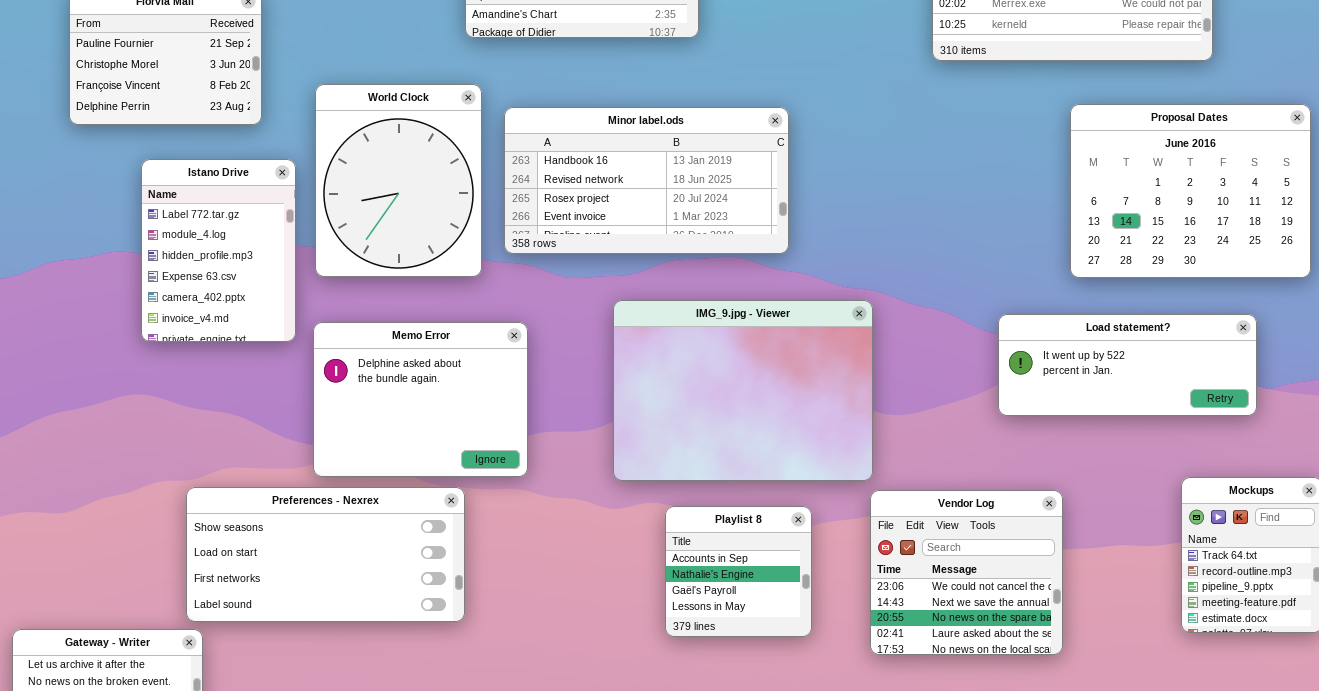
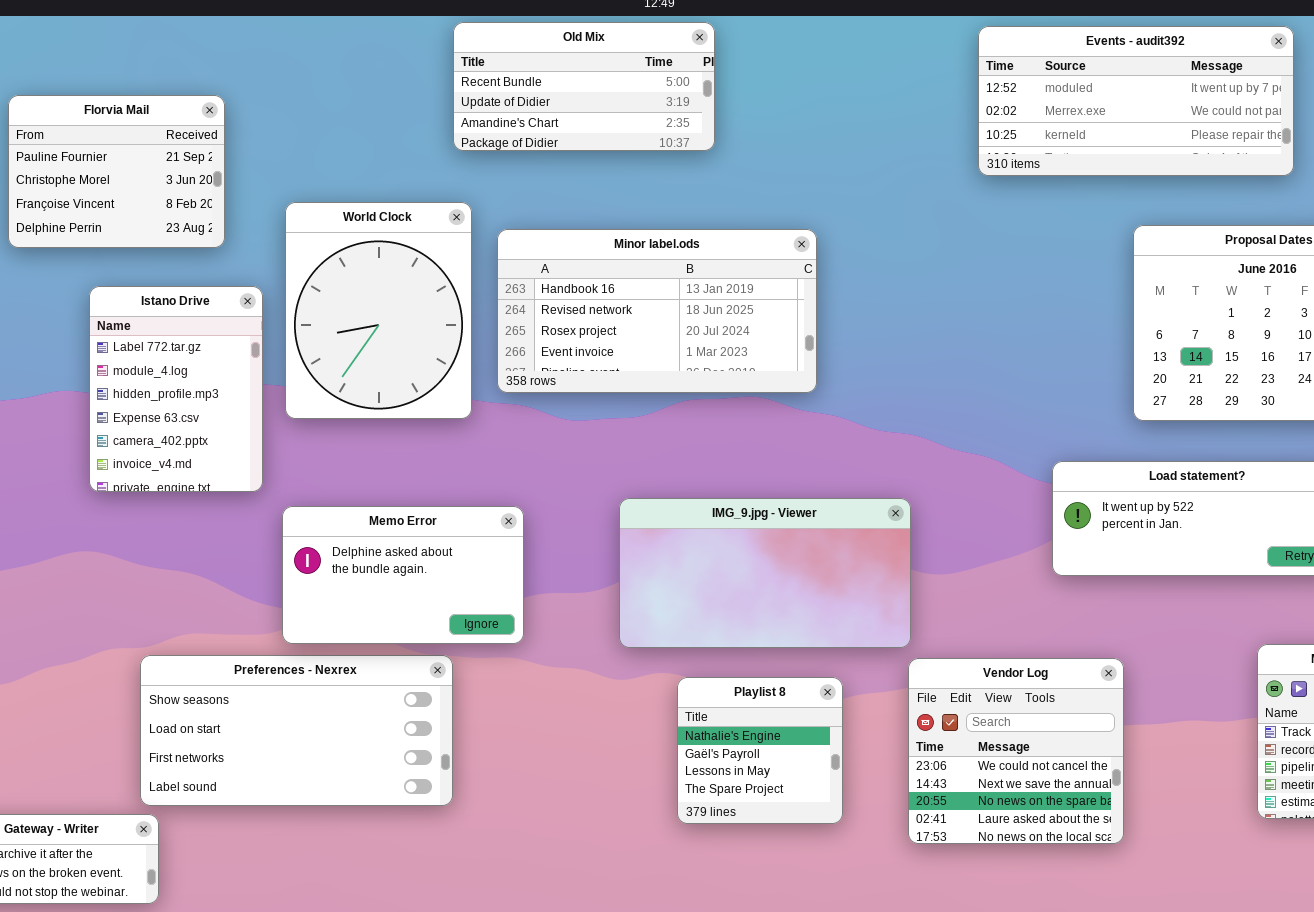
IMG_9.jpg - Viewer: [613,300,873,481] -> [619,498,911,648], resized
Memo Error: [313,322,528,477] -> [282,506,524,644], resized
Playlist 8: [665,506,812,637] -> [677,677,843,824], scrolled down 1 row

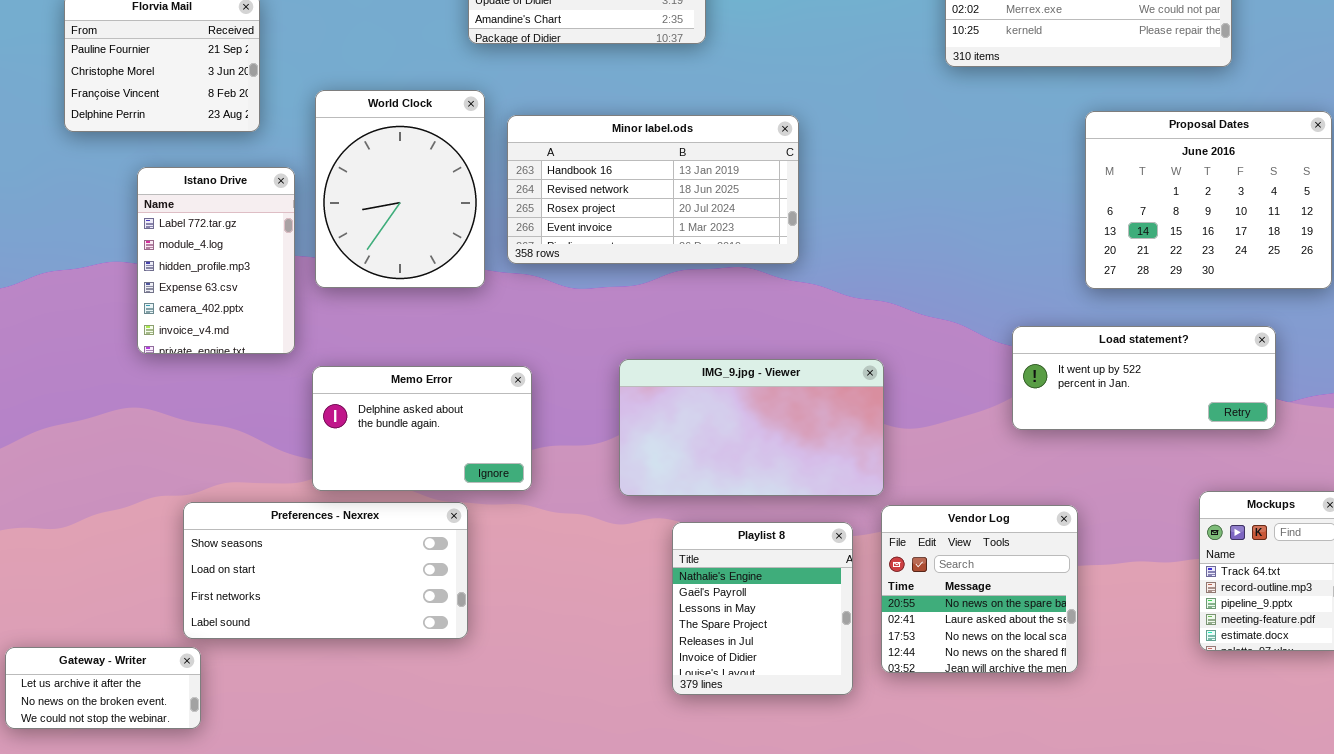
Vendor Log: [908,658,1124,844] -> [881,505,1078,673], scrolled down 2 rows
Playlist 8: [677,677,843,824] -> [672,522,853,695], resized

